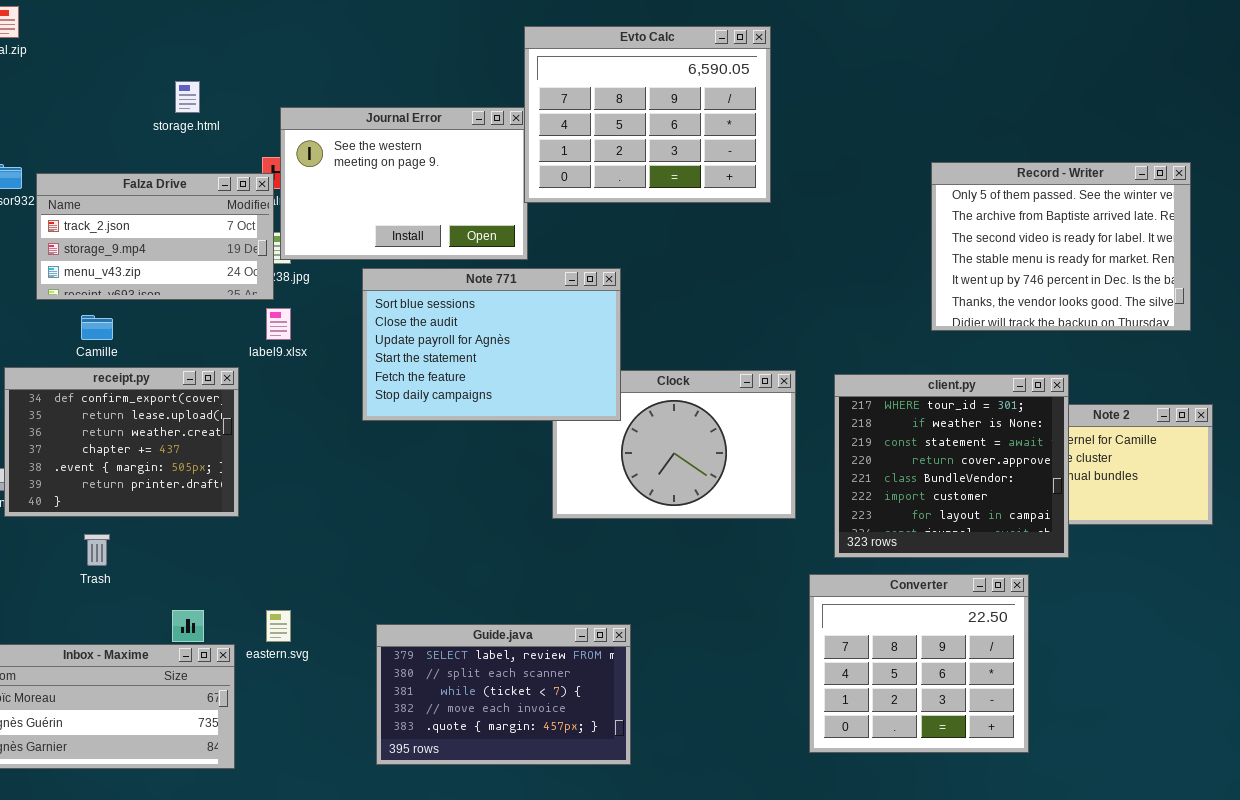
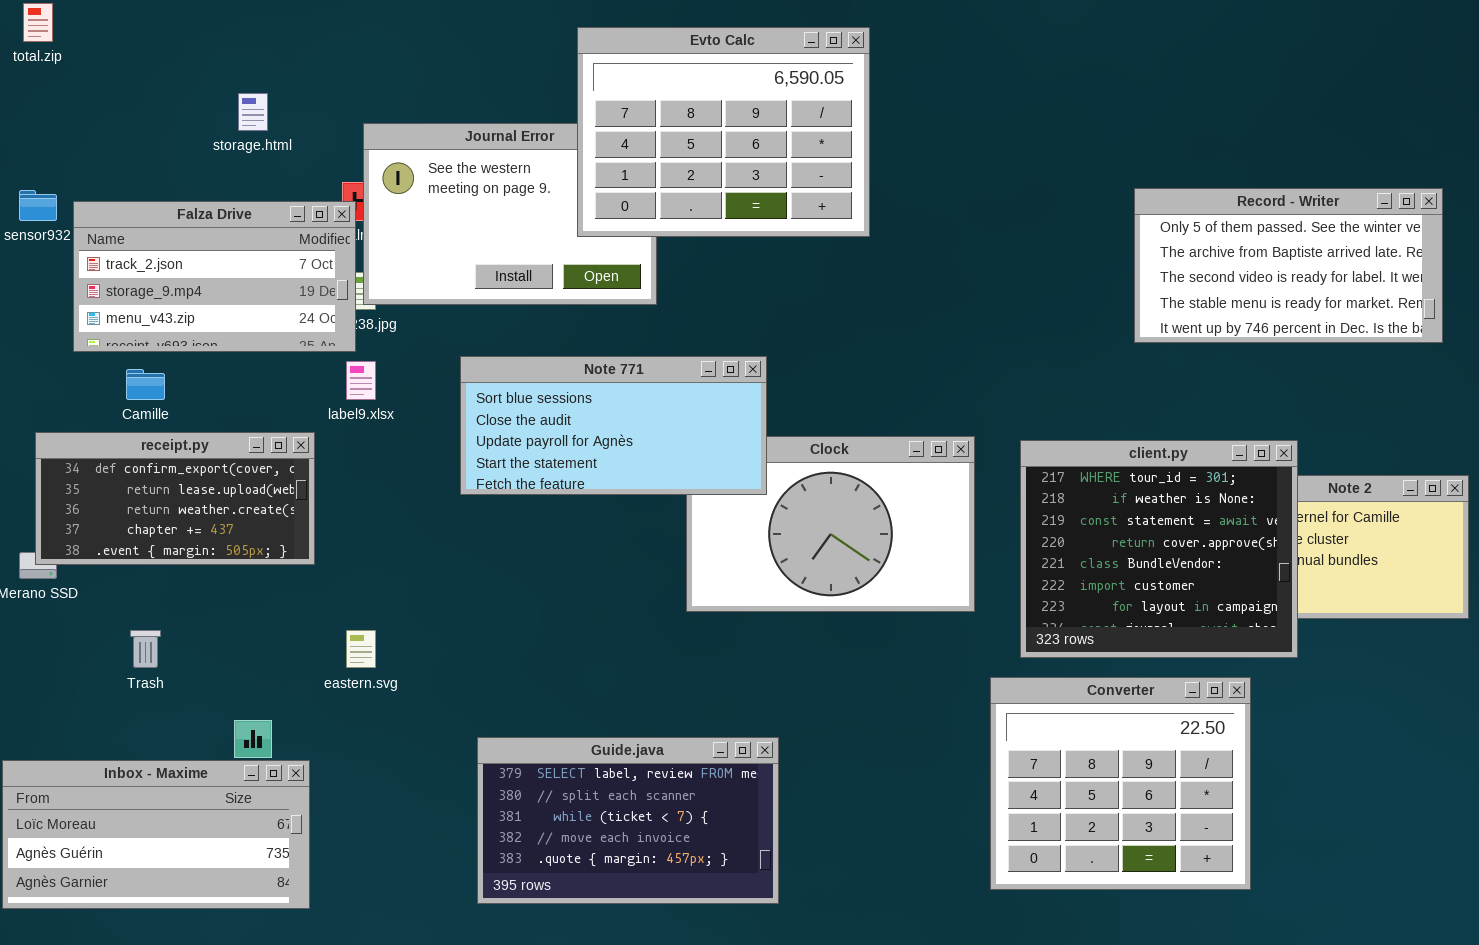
Evto Calc: [524,26,771,203] -> [577,27,870,237], moved
Record - Writer: [931,162,1191,331] -> [1134,188,1443,343], resized
Note 771: [362,268,621,421] -> [460,356,767,495], resized
receipt.py: [4,367,239,517] -> [35,432,315,565], resized
eastern.svg: [266,610,291,642] -> [346,630,376,668], moved

